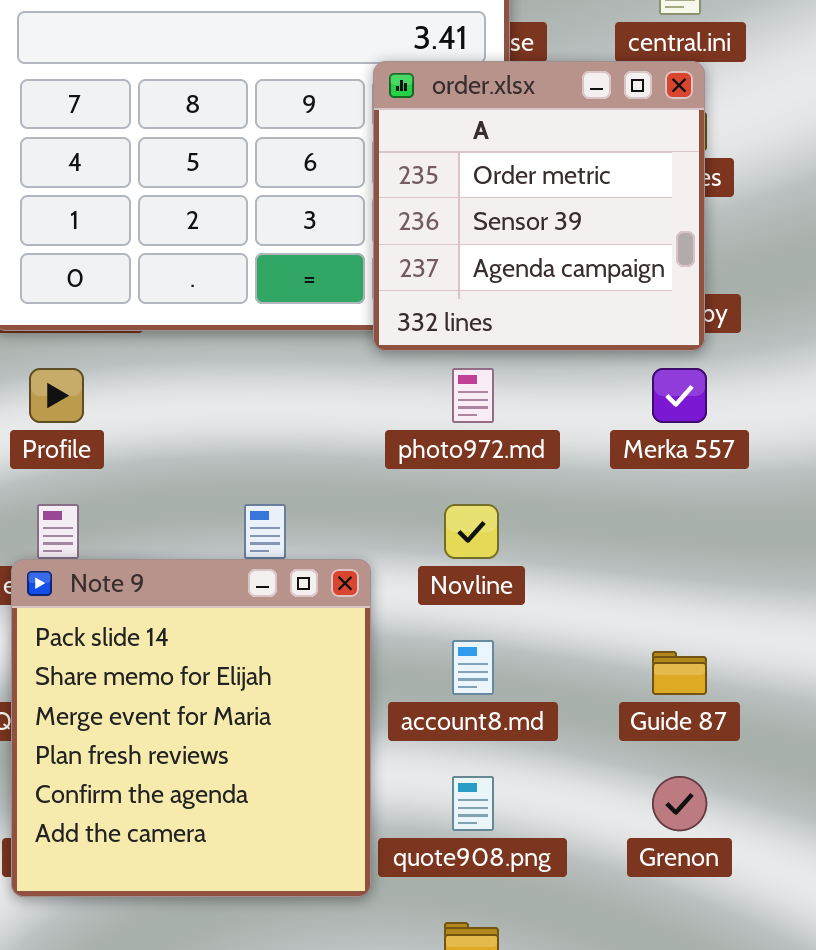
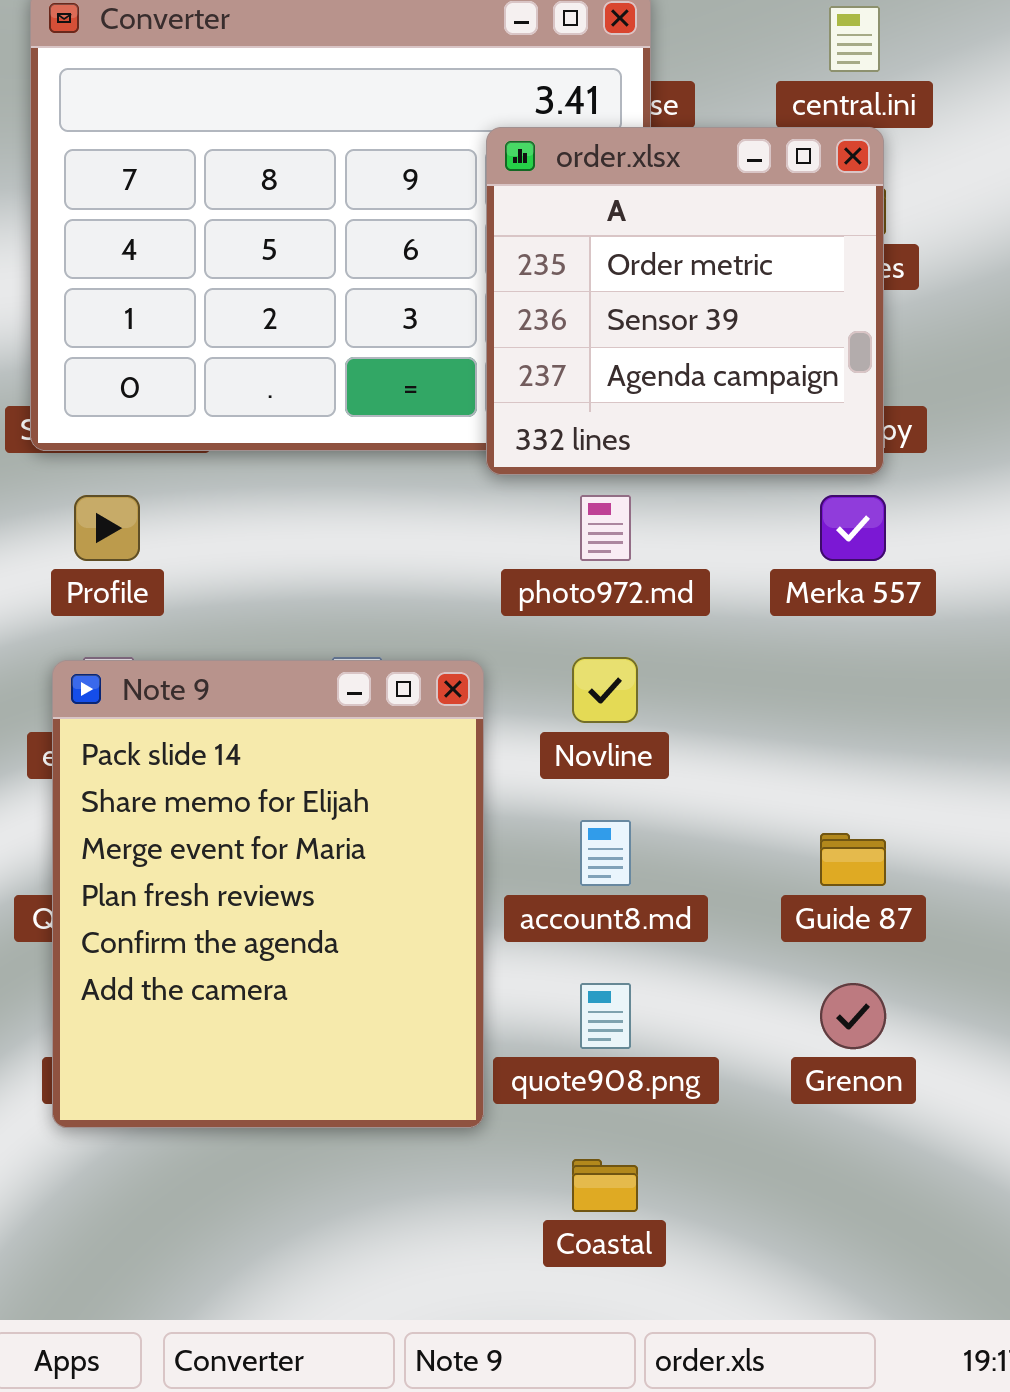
Note 9: [11,559,371,897] -> [52,660,484,1128], resized

